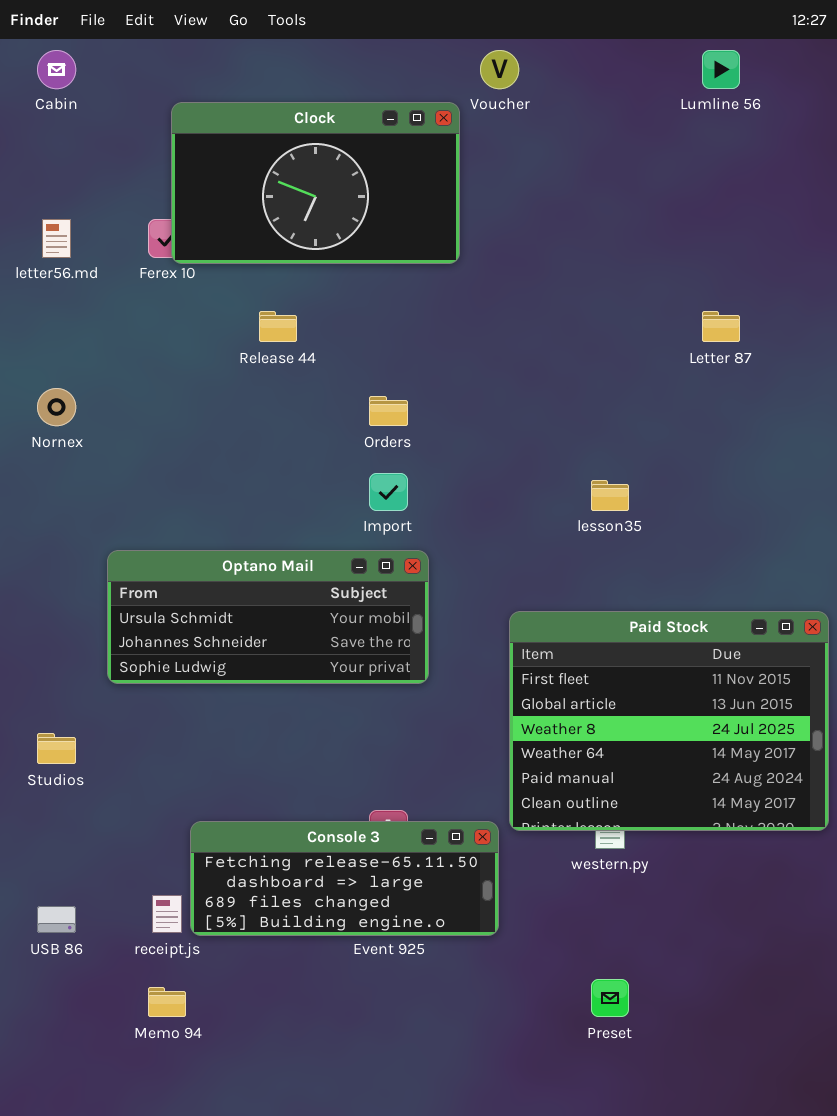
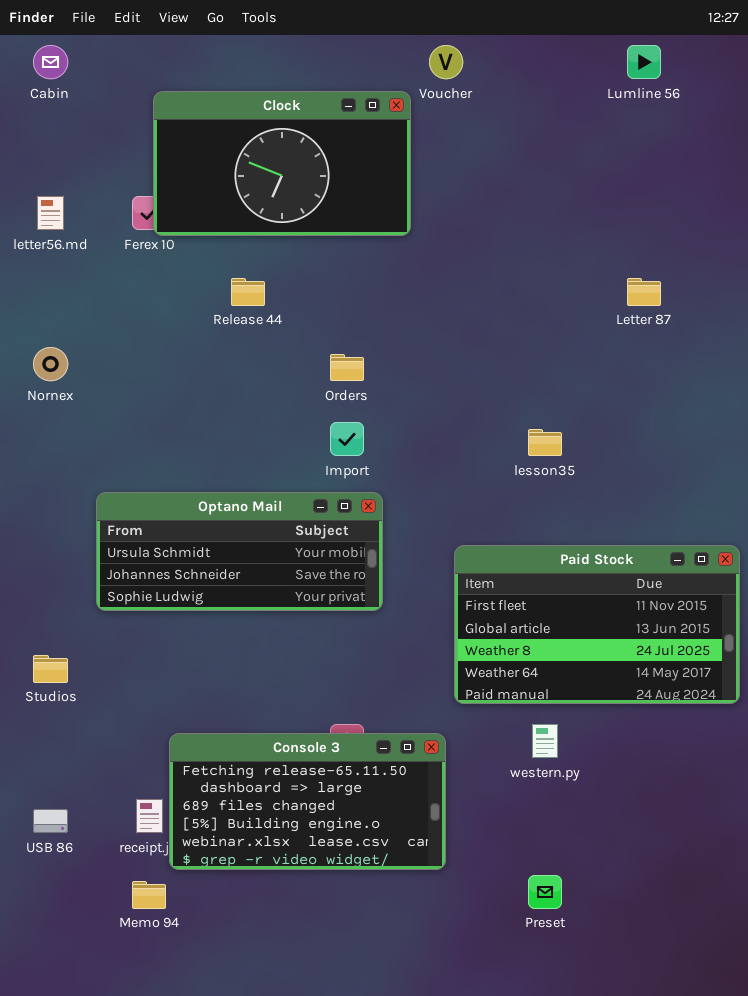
Paid Stock: [509,611,829,831] -> [454,545,740,704], resized
Console 3: [190,821,499,936] -> [169,733,446,870], resized

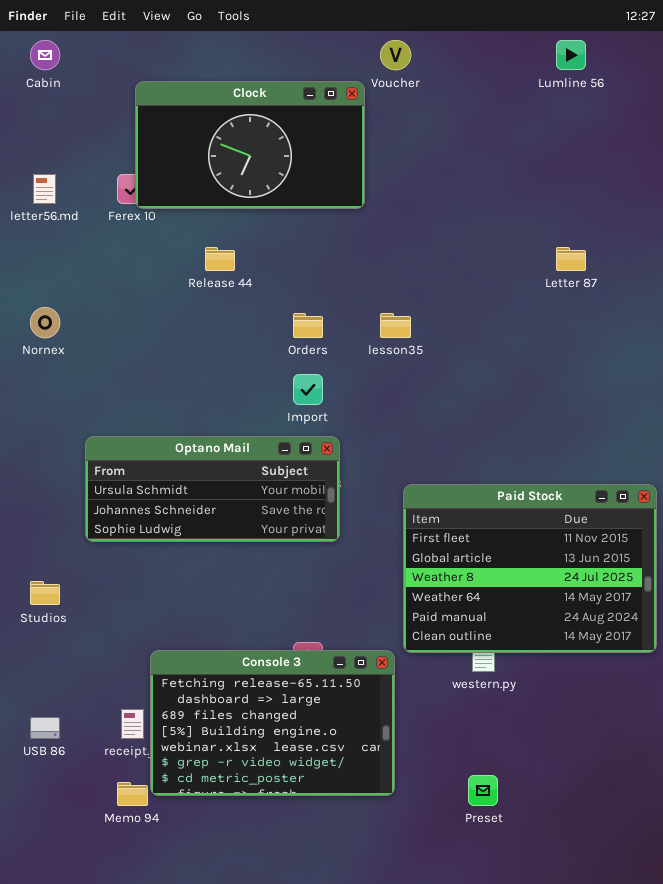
lesson35: [528,429,562,456] -> [380,313,411,338], moved
Paid Stock: [454,545,740,704] -> [403,484,657,653], resized
Console 3: [169,733,446,870] -> [150,650,395,796], resized

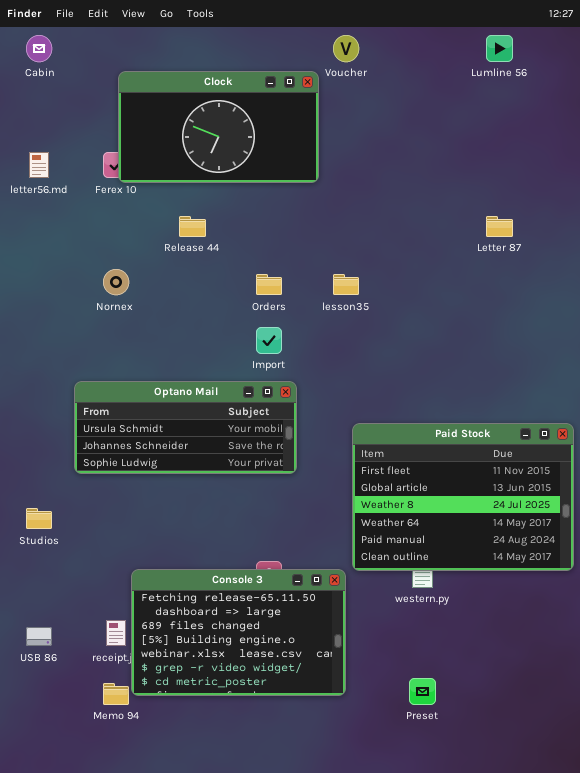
Nornex: [30,307,60,338] -> [103,269,129,295], moved

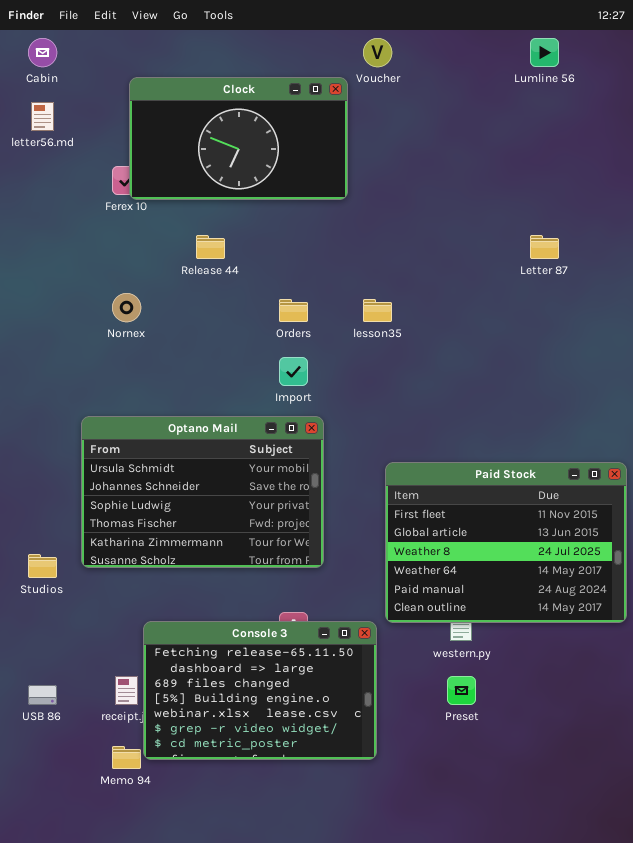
letter56.md: [29,152,49,178] -> [31,102,54,131], moved
Optano Mail: [74,381,297,474] -> [81,416,324,568], resized
Preset: [409,678,436,705] -> [447,676,476,705], moved

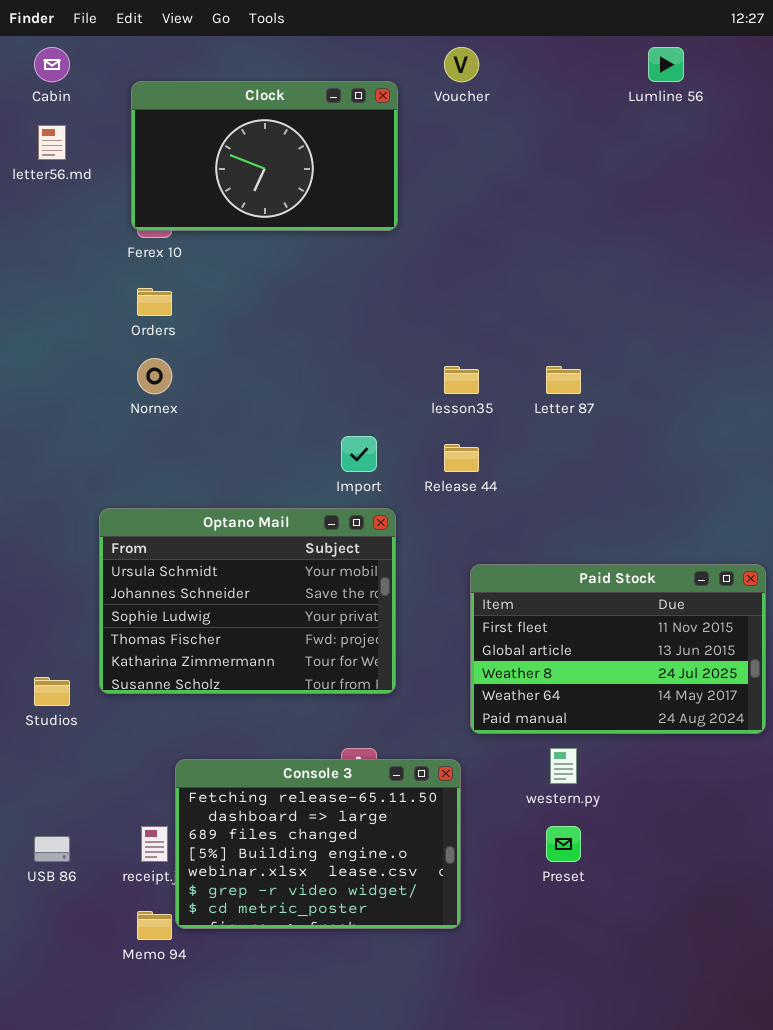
Clock: [129,77,348,200] -> [131,81,398,231], moved
Release 44: [196,235,225,259] -> [444,444,479,472], moved
Letter 87: [530,235,559,259] -> [546,366,581,394], moved
Orders: [279,299,308,322] -> [137,288,172,316], moved
Paid Stock: [385,462,627,623] -> [470,564,766,734], resized

